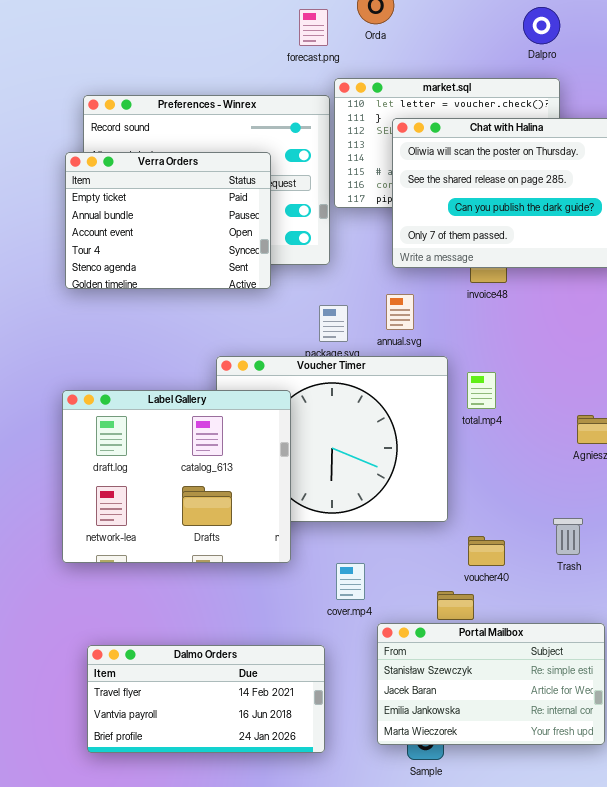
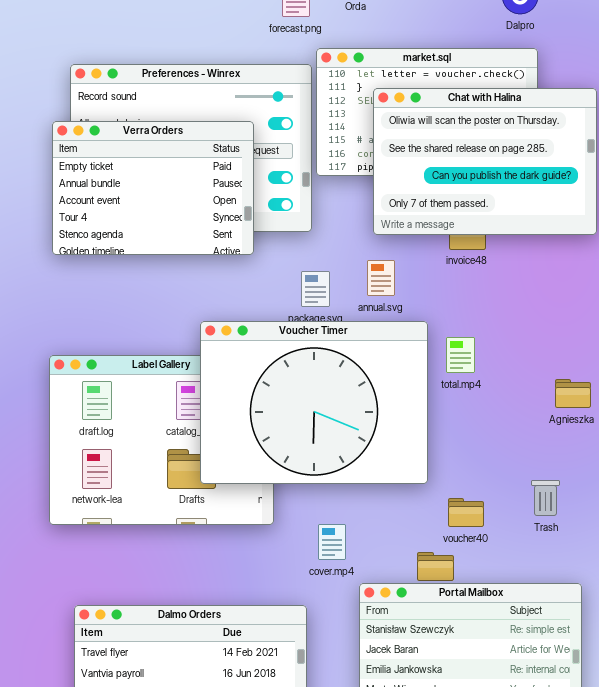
Voucher Timer: [216,356,448,522] -> [200,321,428,484], raised

